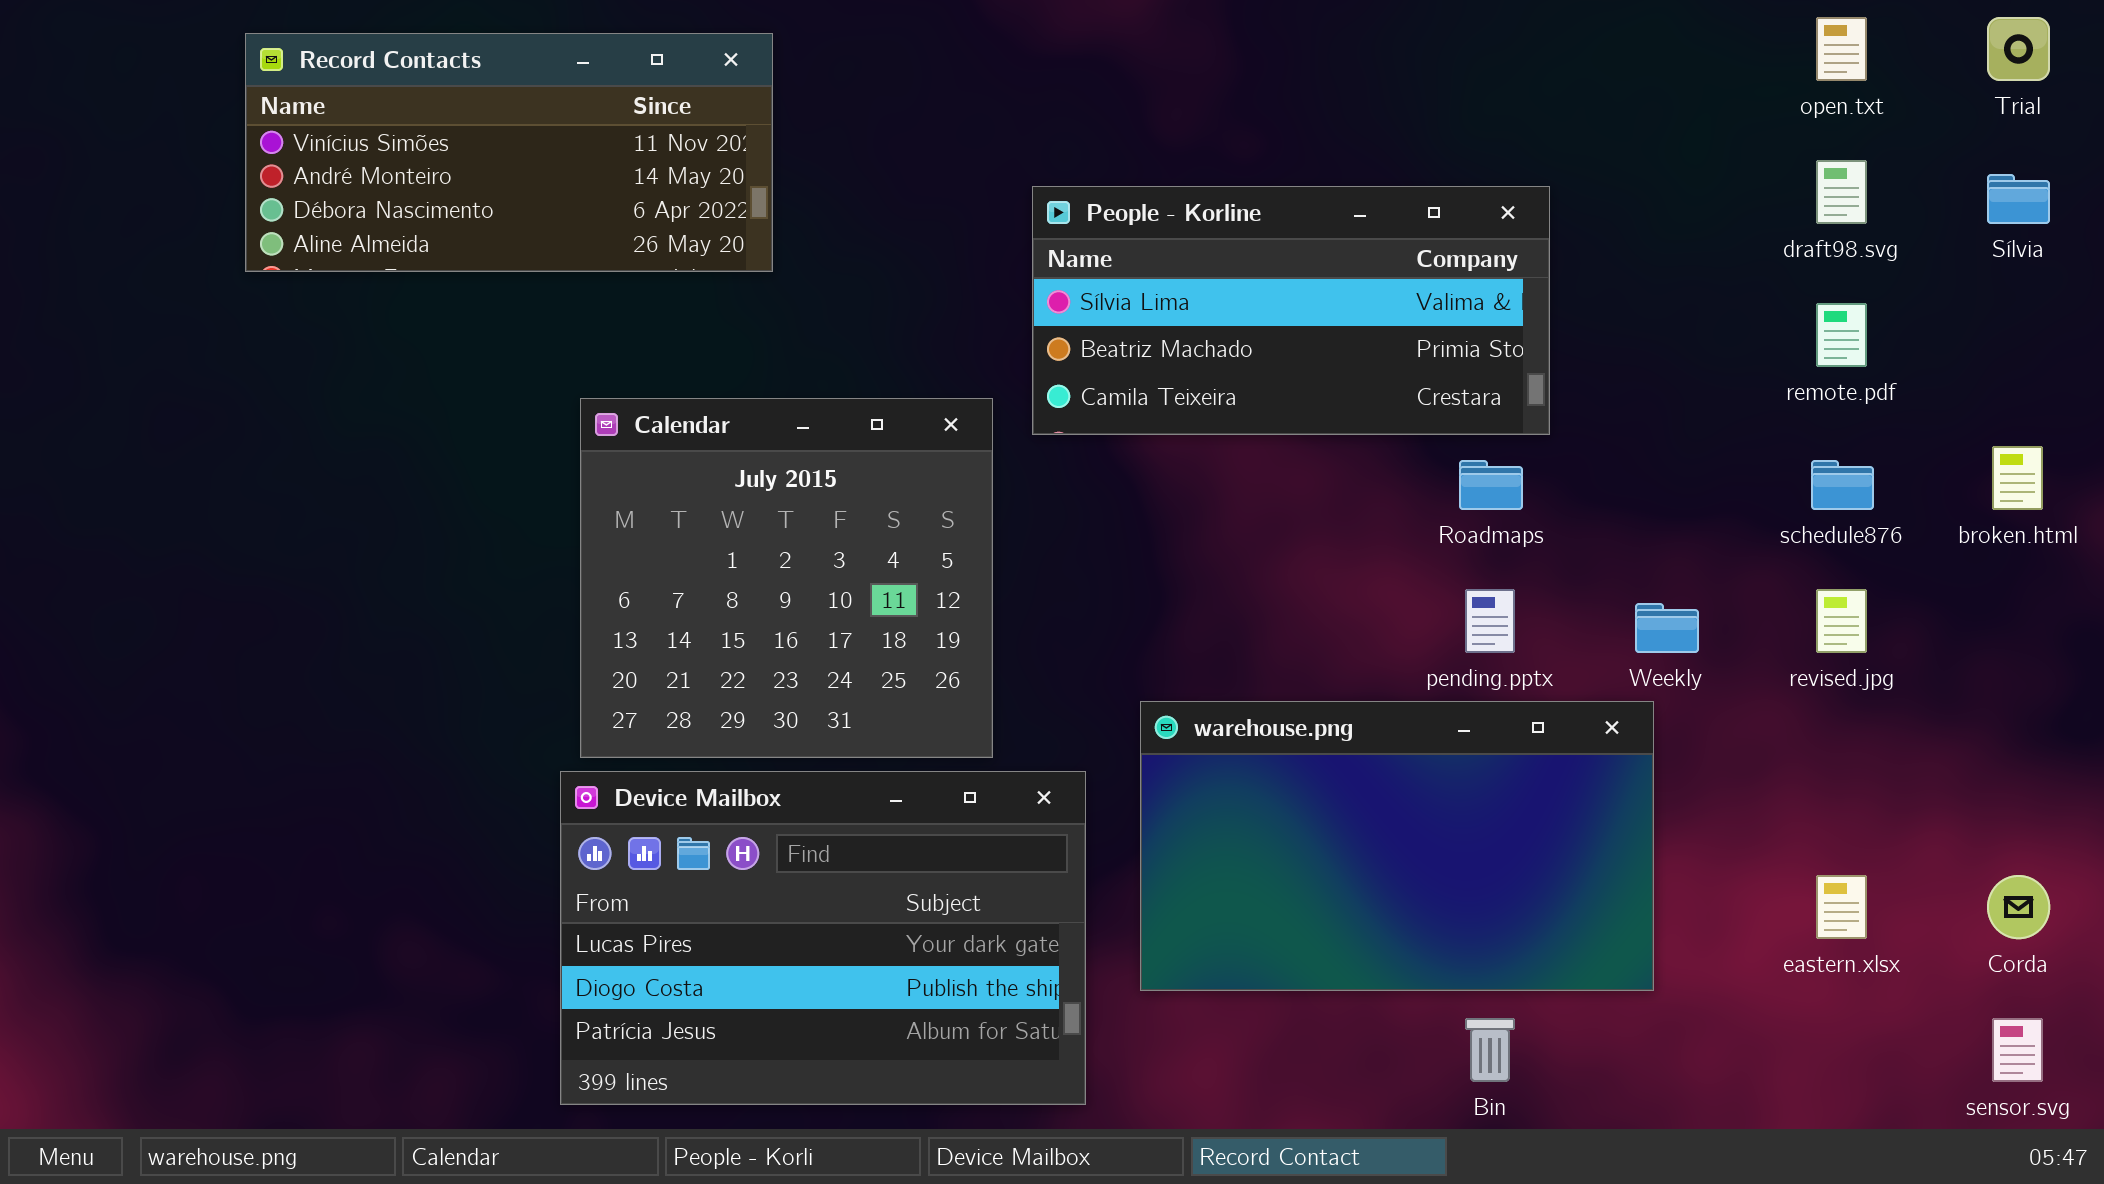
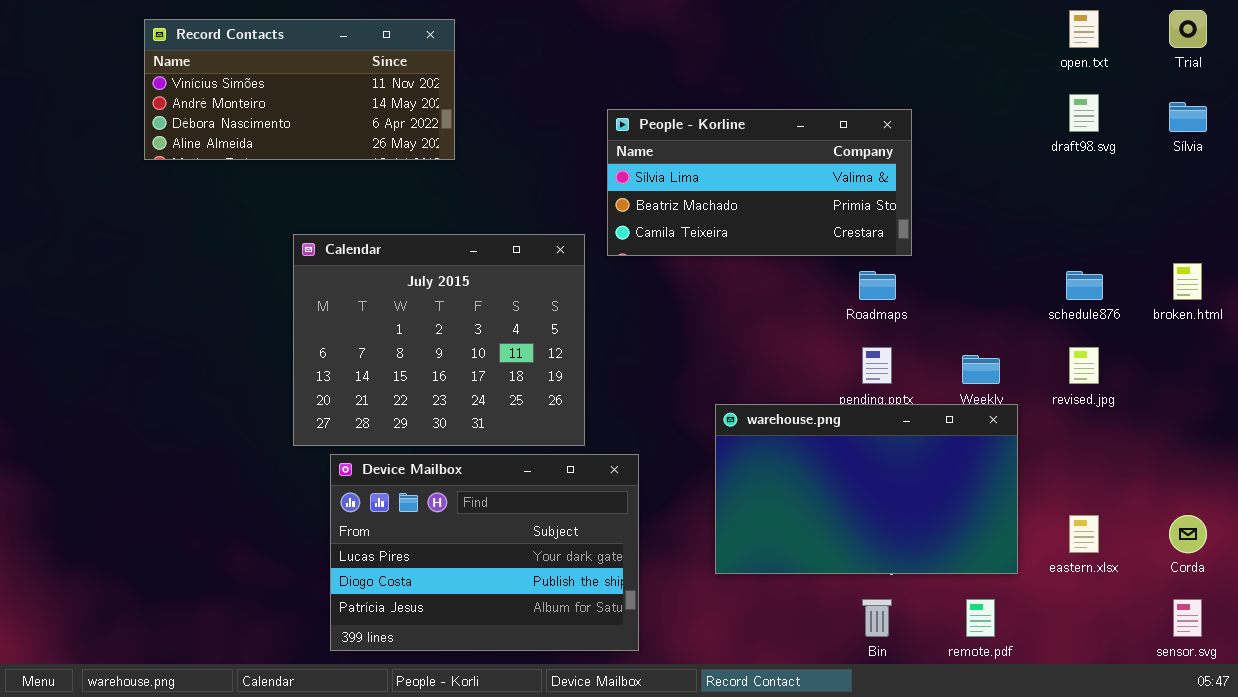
remote.pdf: [1816,303,1867,367] -> [966,599,995,637], moved
Calendar: [580,398,993,758] -> [293,234,585,446], resized
warehouse.png: [1140,701,1654,991] -> [715,404,1018,574], moved

